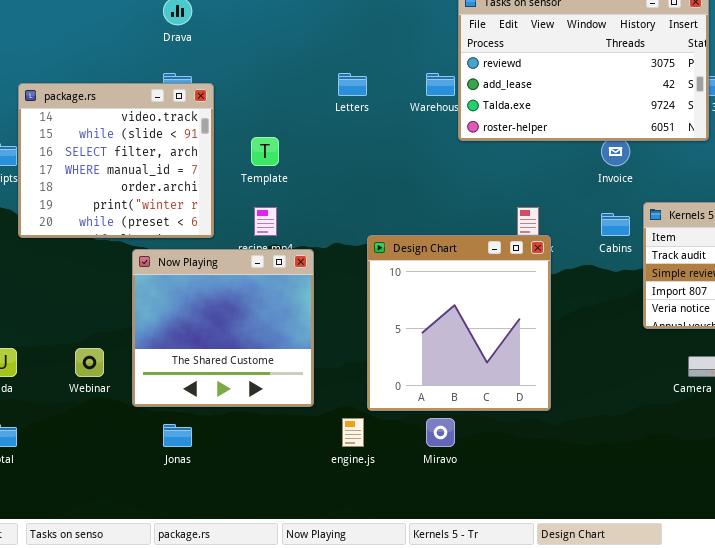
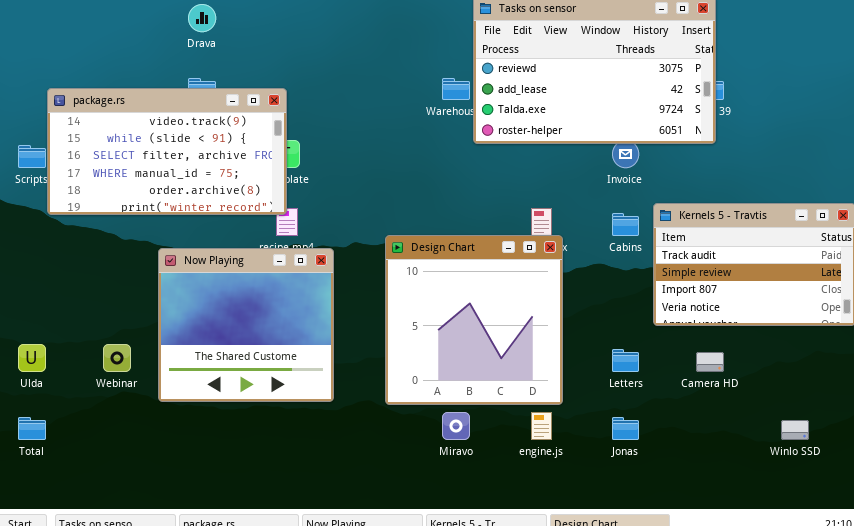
Letters: [338,73,367,96] -> [612,349,639,372], moved
package.rs: [18,83,214,238] -> [47,88,287,215], resized
engine.js: [342,418,364,447] -> [531,412,552,440], moved
Jonas: [163,424,192,447] -> [612,417,639,440], moved

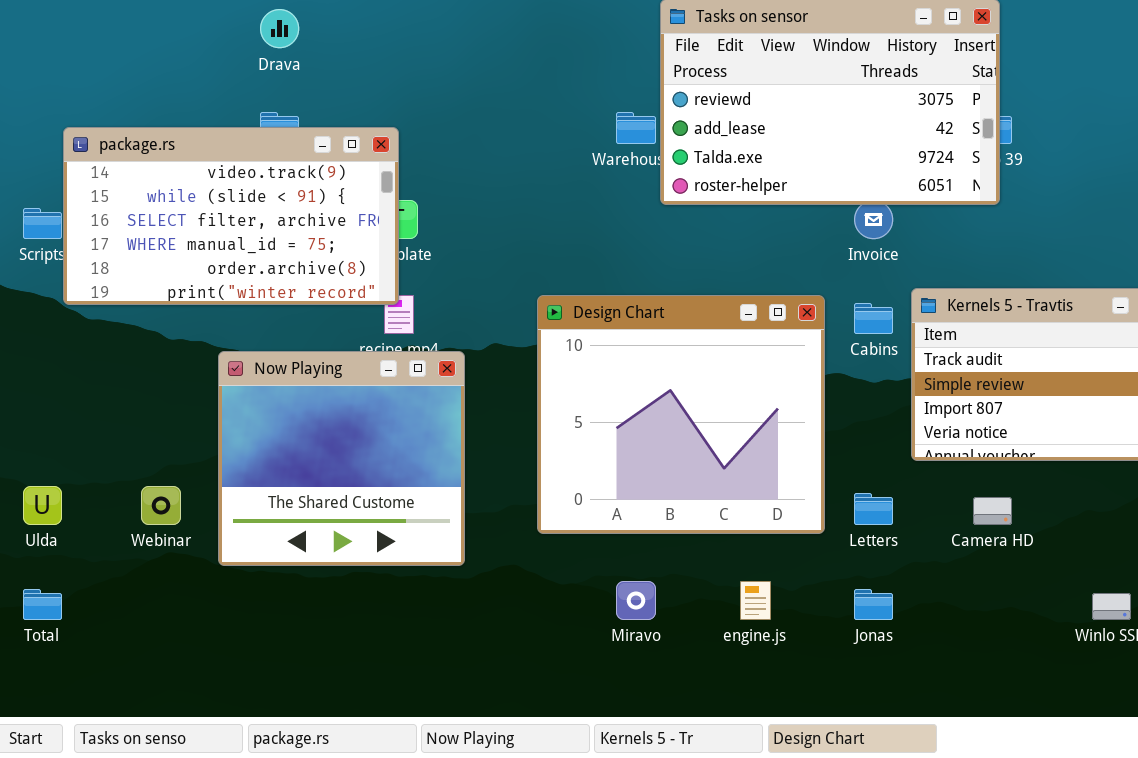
Design Chart: [385,235,563,405] -> [537,295,825,534], moved, resized

